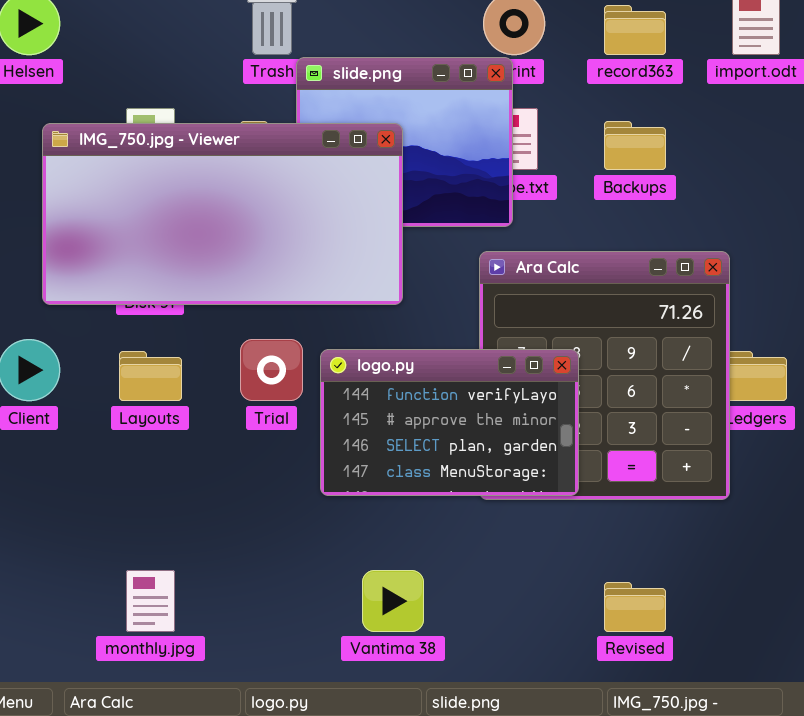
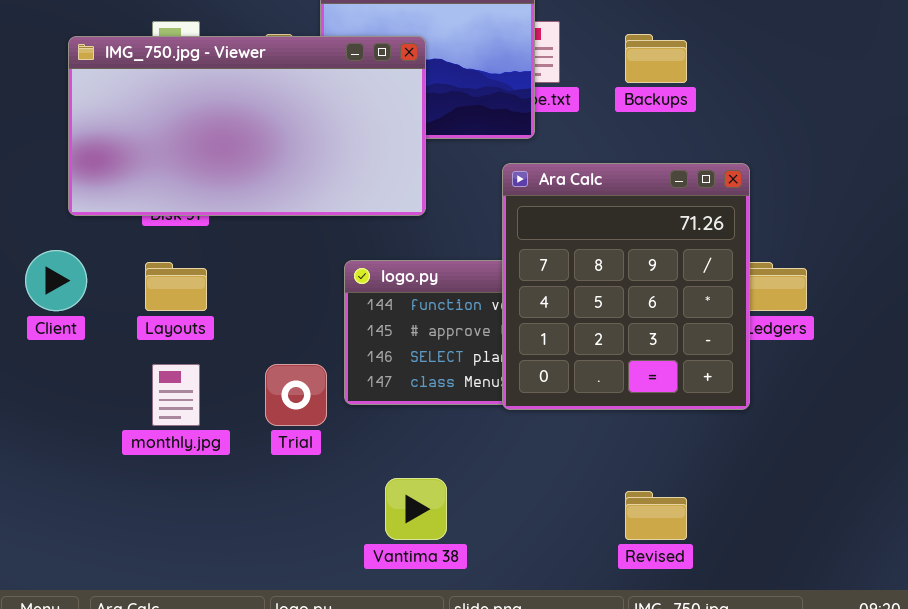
Ara Calc: [479,251,730,500] -> [502,163,750,410], raised
Trial: [240,339,303,401] -> [265,364,327,426], moved
monthly.jpg: [126,570,175,632] -> [152,364,200,426], moved

